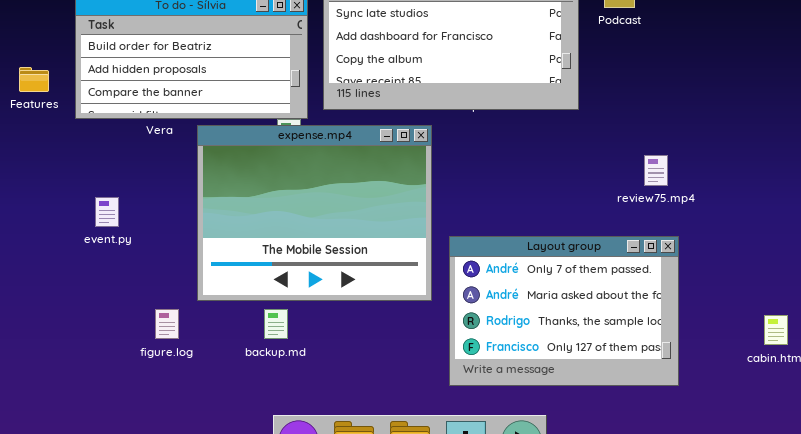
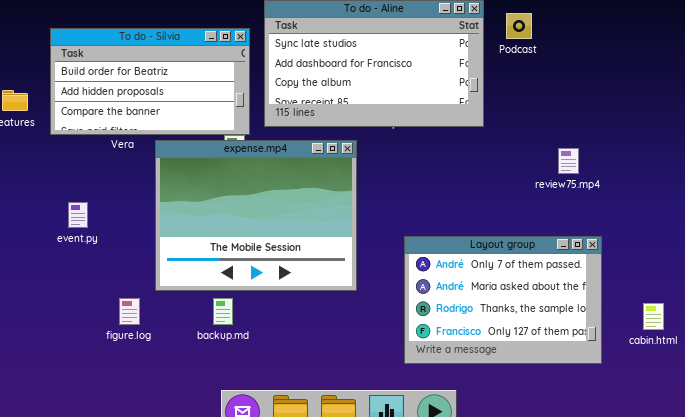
review75.mp4: [644,155,668,186] -> [558,148,579,174], moved
Layout group: [449,236,679,386] -> [404,236,602,364], moved

